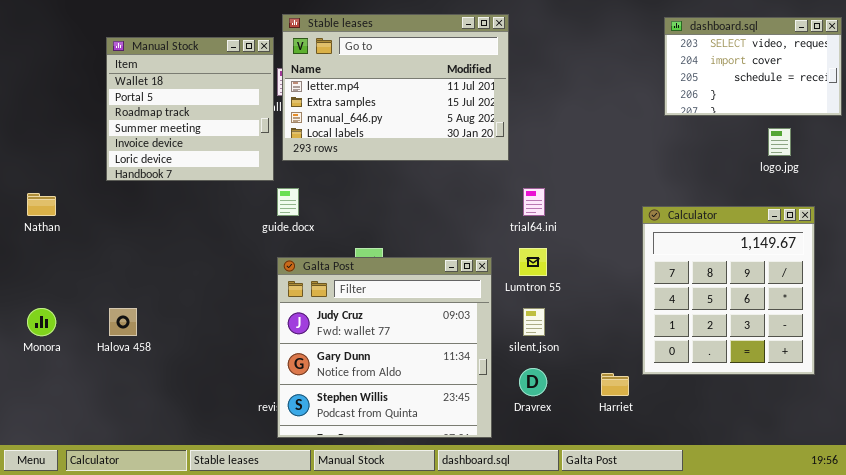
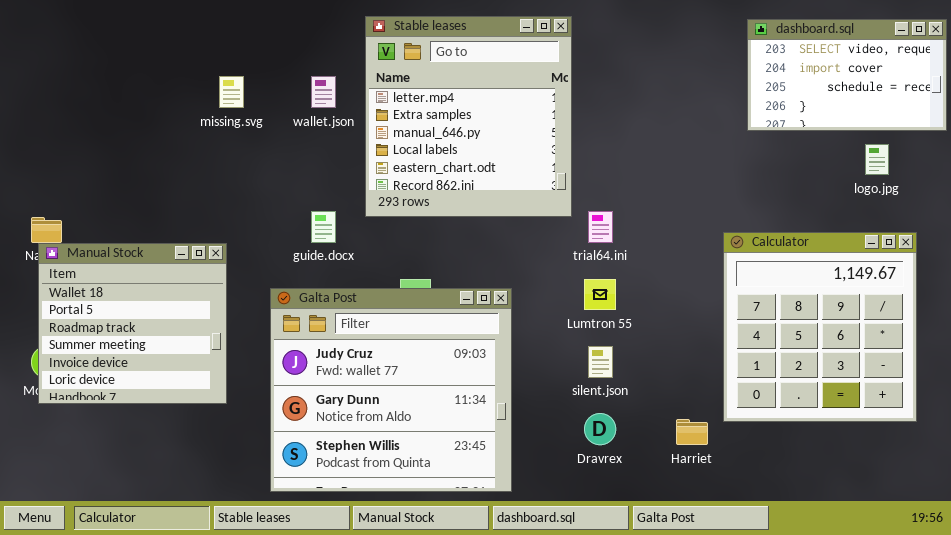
Stable leases: [282,14,509,161] -> [365,16,572,217], resized
Manual Stock: [106,37,274,181] -> [38,243,227,404], moved
Galta Post: [277,257,492,438] -> [270,288,512,492], moved

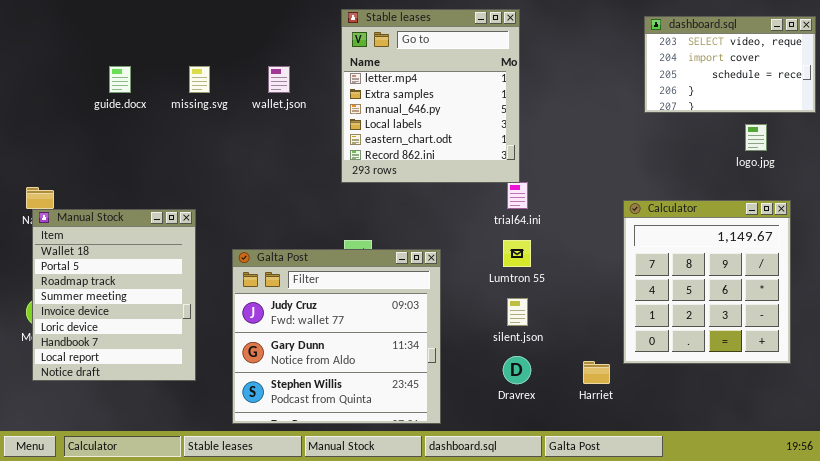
Stable leases: [365,16,572,217] -> [341,9,520,183], moved
guide.docx: [311,211,336,243] -> [109,66,131,93], moved
Manual Stock: [38,243,227,404] -> [32,209,196,381], resized

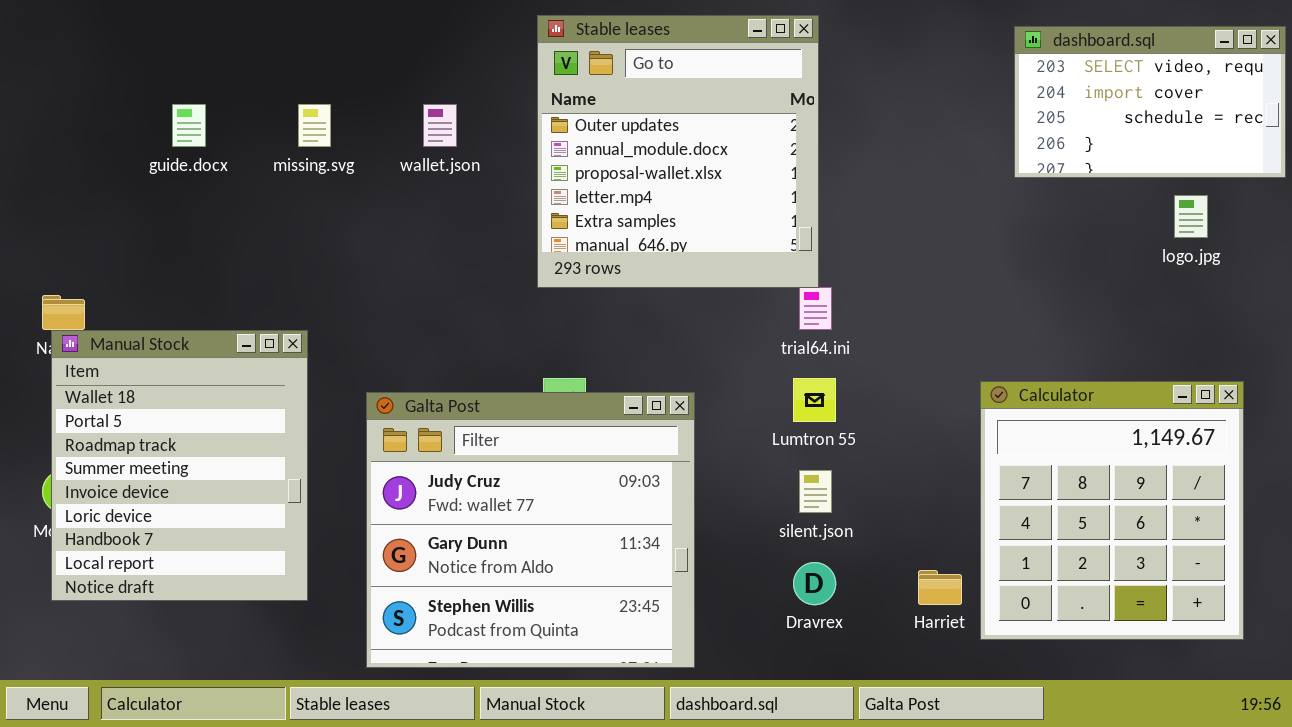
Stable leases: [341,9,520,183] -> [537,15,819,288], scrolled up 3 rows
Calculator: [623,200,791,364] -> [980,381,1244,640], moved

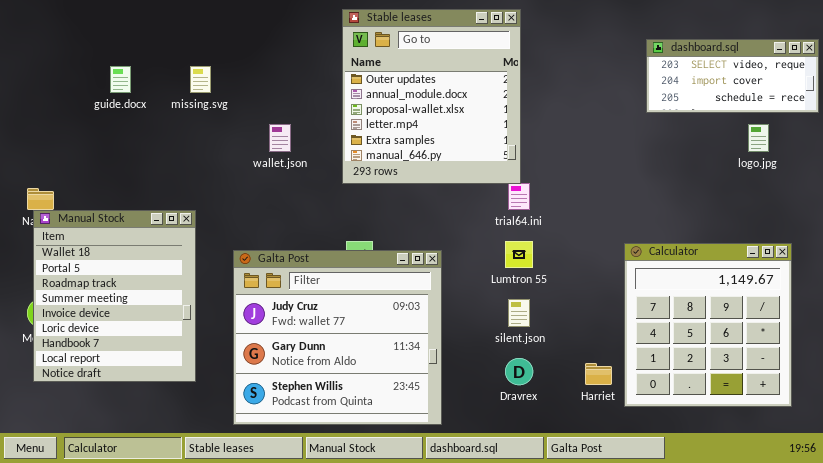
dashboard.sql: [1014,26,1286,178] -> [646,39,819,113], resized
wallet.json: [423,104,457,147] -> [269,124,291,152], moved

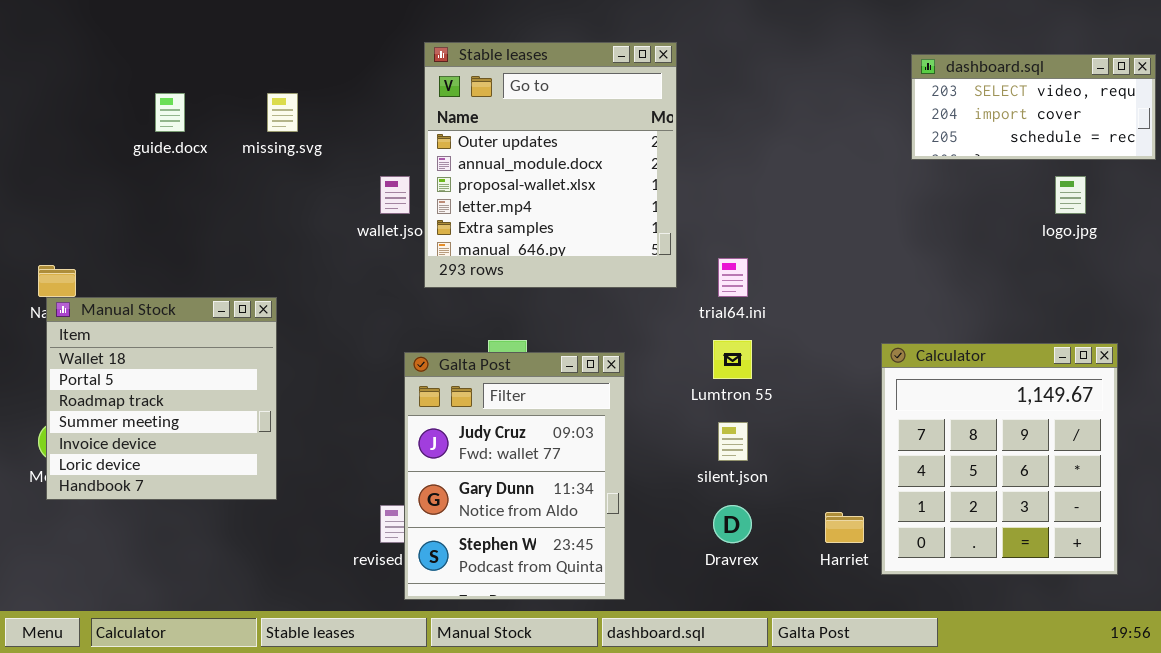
Stable leases: [342,9,521,184] -> [424,42,677,288], moved
Manual Stock: [33,210,196,382] -> [46,297,277,500], resized
Galta Post: [233,250,442,425] -> [404,352,625,600], resized

